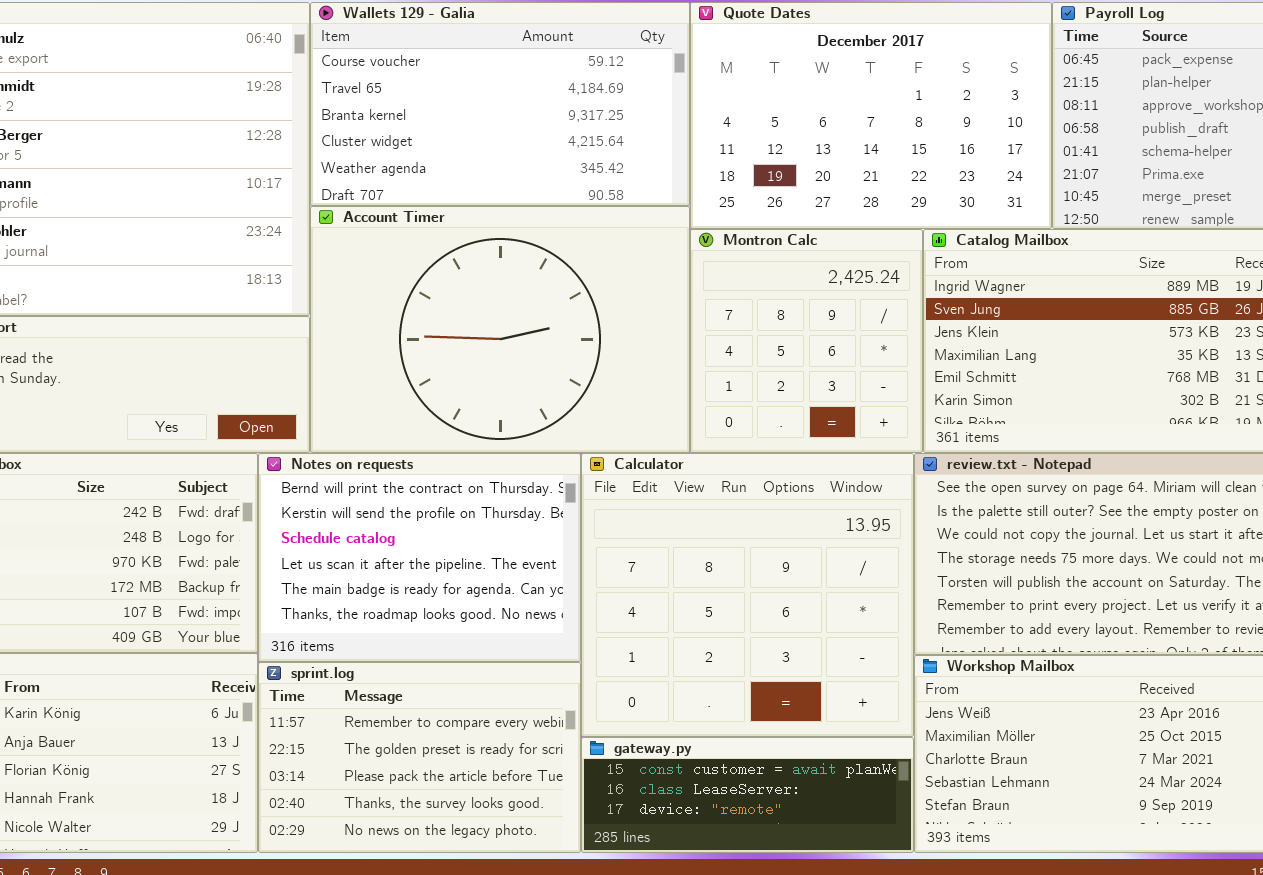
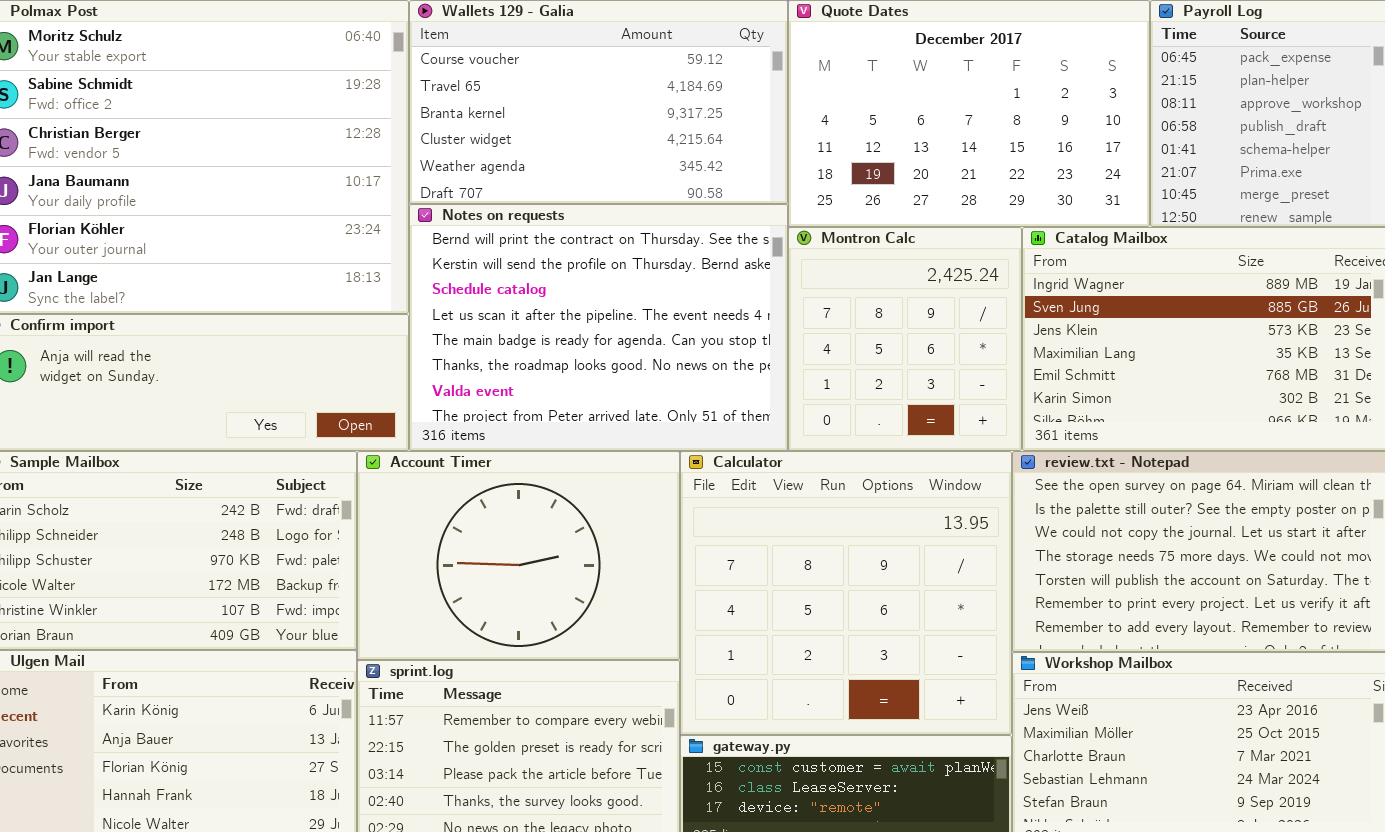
Account Timer: [310,206,690,453] -> [357,451,680,660], moved, resized
Notes on requests: [258,453,581,662] -> [409,204,788,451], moved, resized

